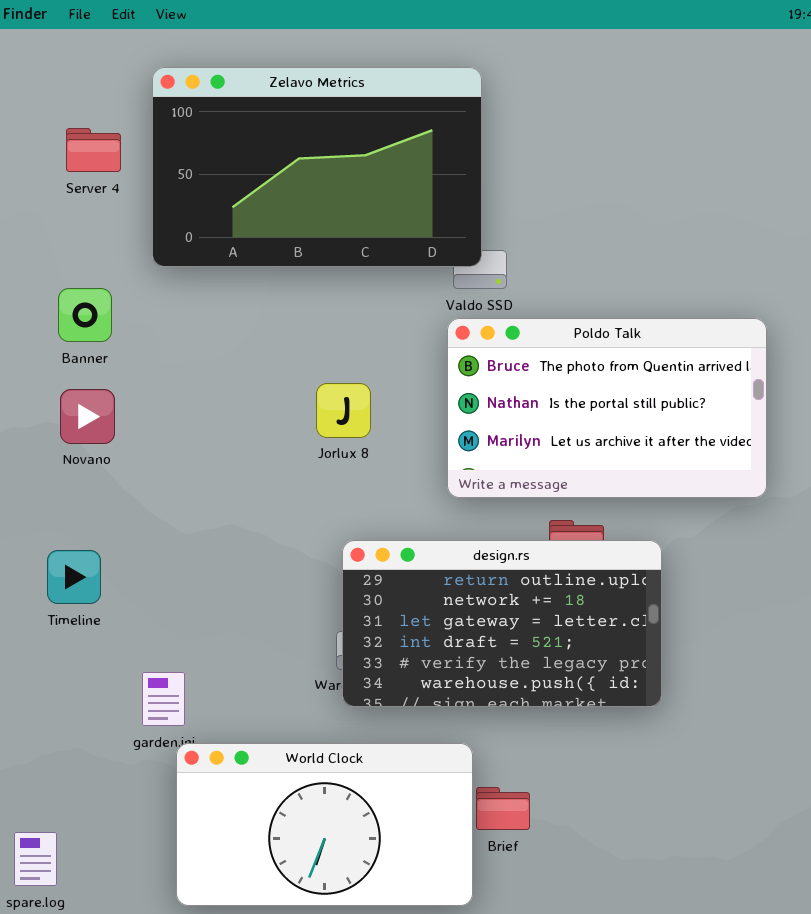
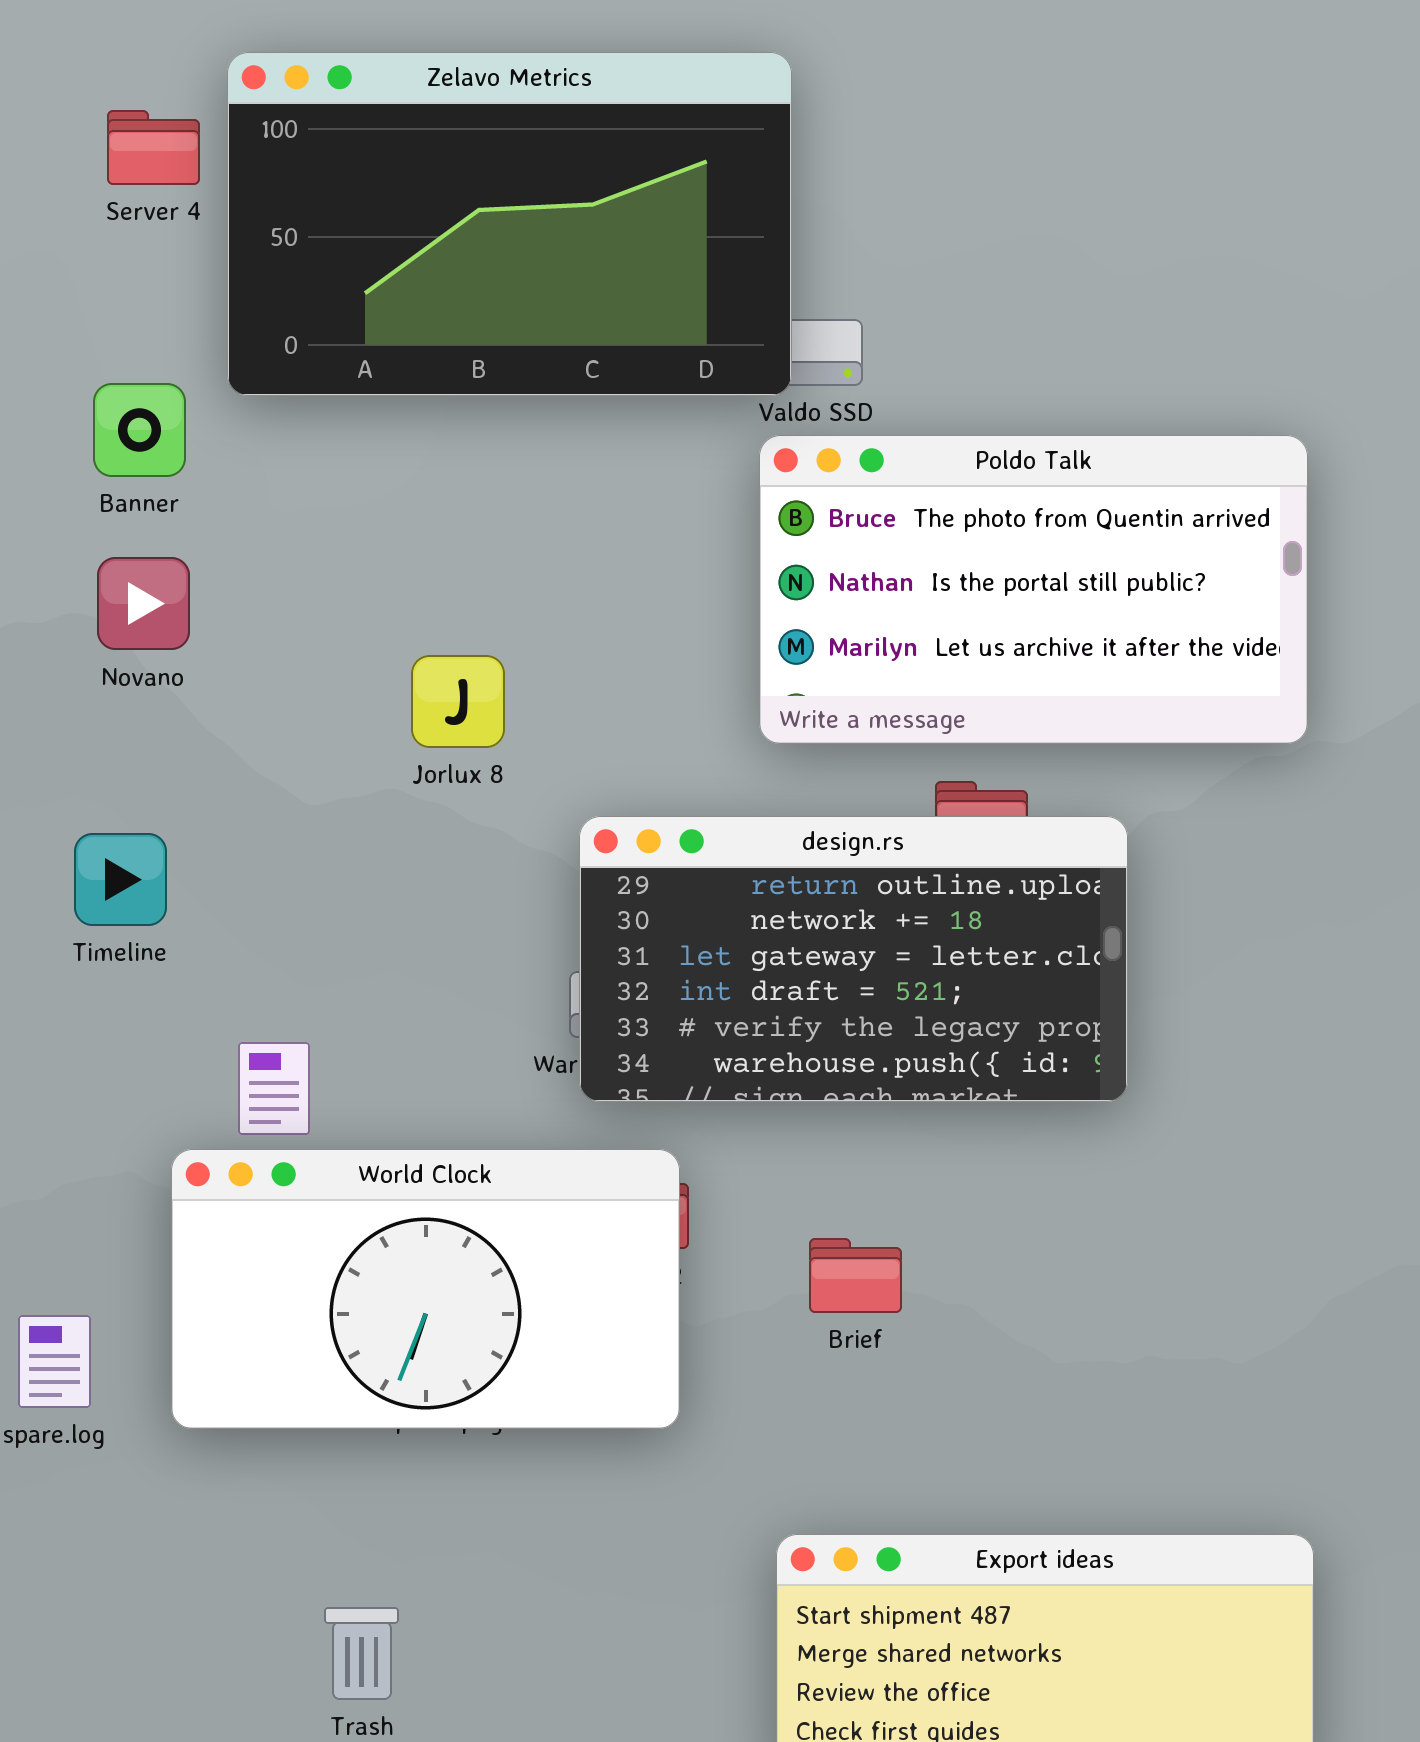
Zelavo Metrics: [152,67,482,267] -> [227,52,792,396], moved
Jorlux 8: [316,383,371,438] -> [411,655,505,748], moved
World Clock: [176,743,473,906] -> [171,1149,680,1429], moved

